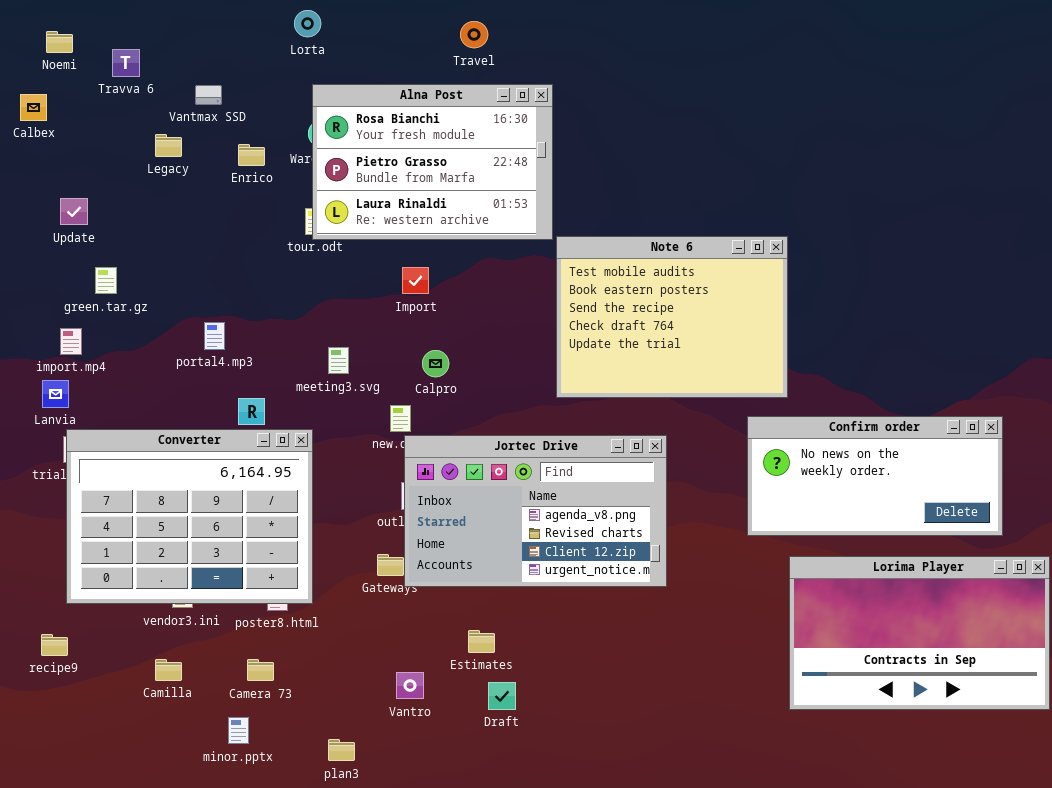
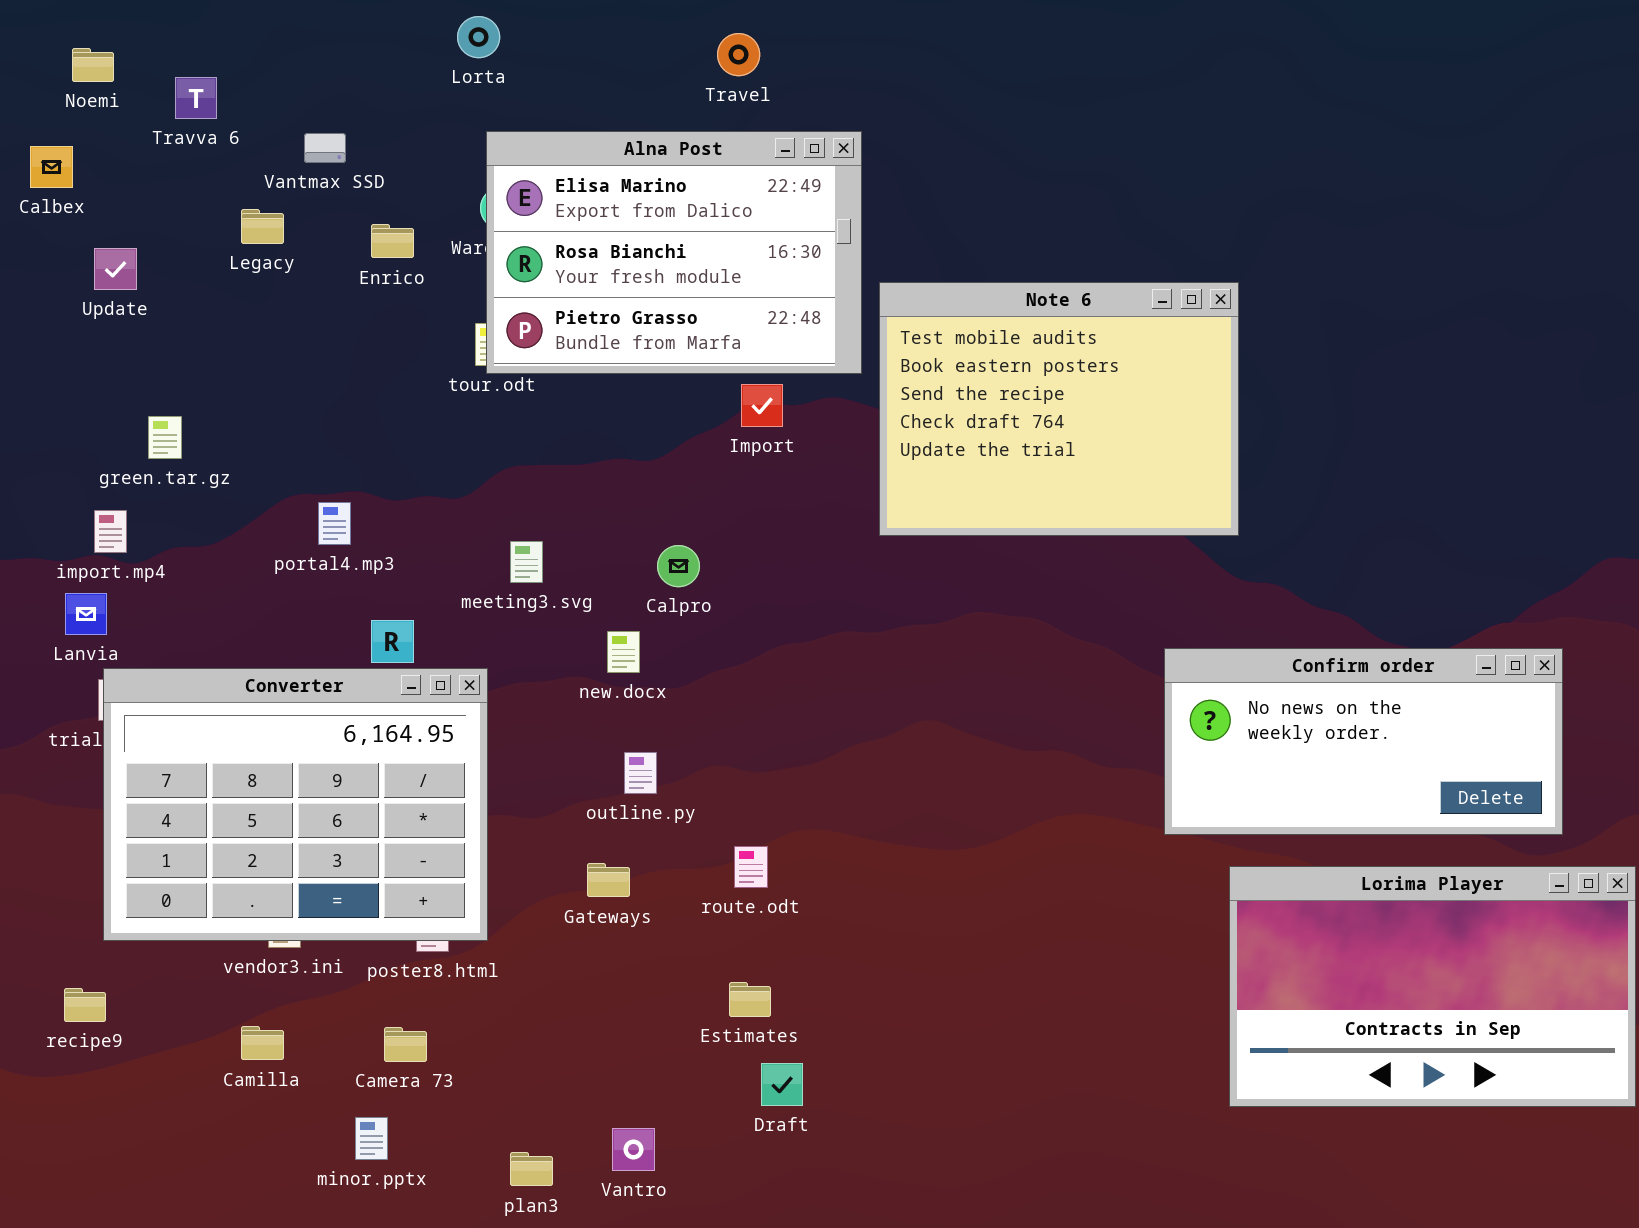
Alna Post: [312,84,553,240] -> [486,131,862,374], scrolled up 1 row
Update: [60,198,88,225] -> [94,248,137,290], moved
Note 6: [556,236,788,398] -> [879,282,1239,536], moved
Import: [402,267,429,294] -> [741,384,783,427], moved
Jortec Drive: [404,435,667,587] -> none, closed
Vantro: [396,672,424,699] -> [612,1128,655,1171], moved

